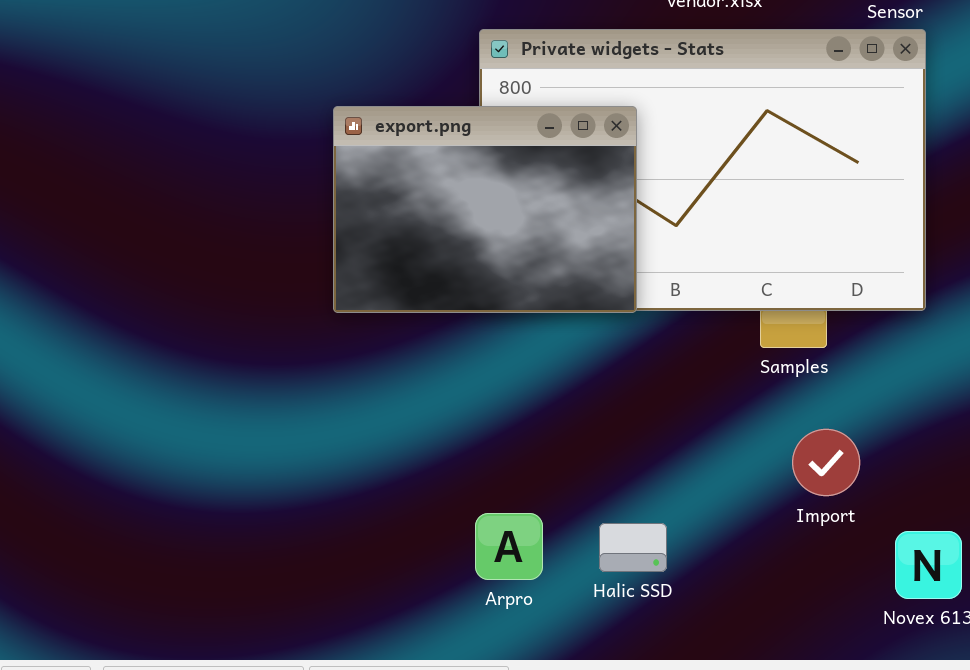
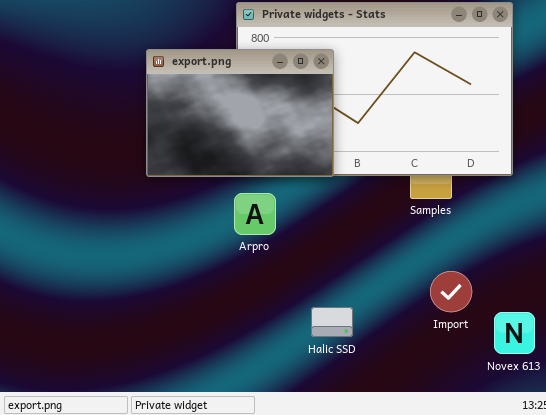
Import: [792,429,860,496] -> [430,271,472,312], moved
Arpro: [475,513,543,580] -> [234,193,276,235], moved

